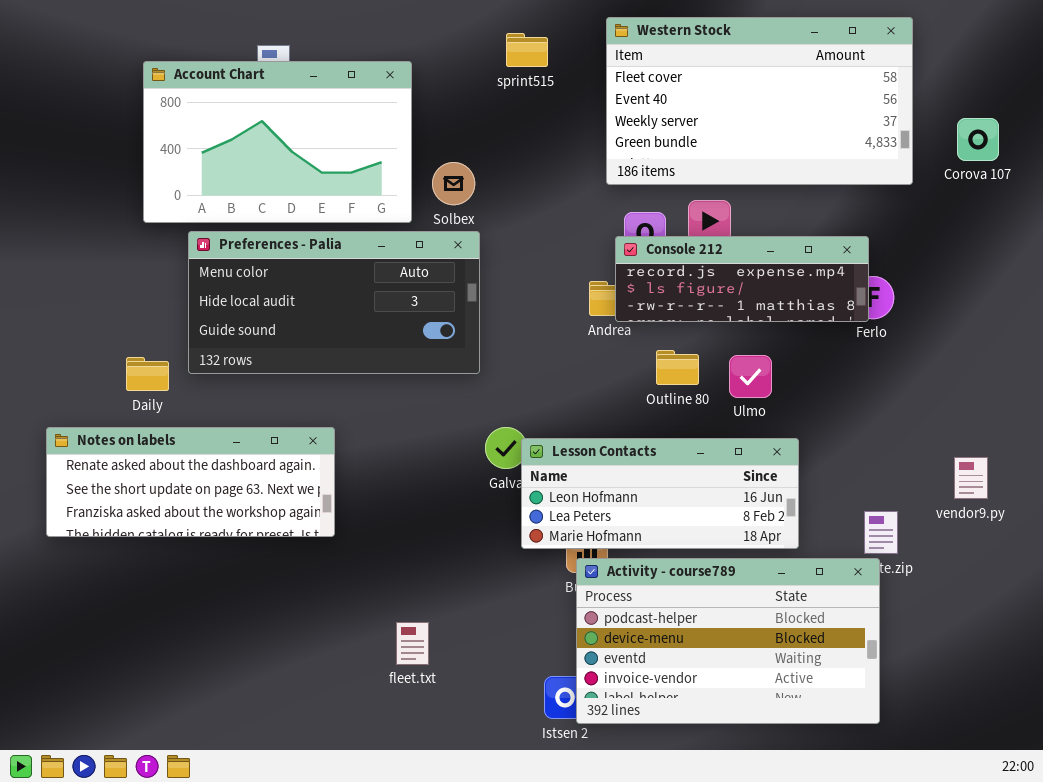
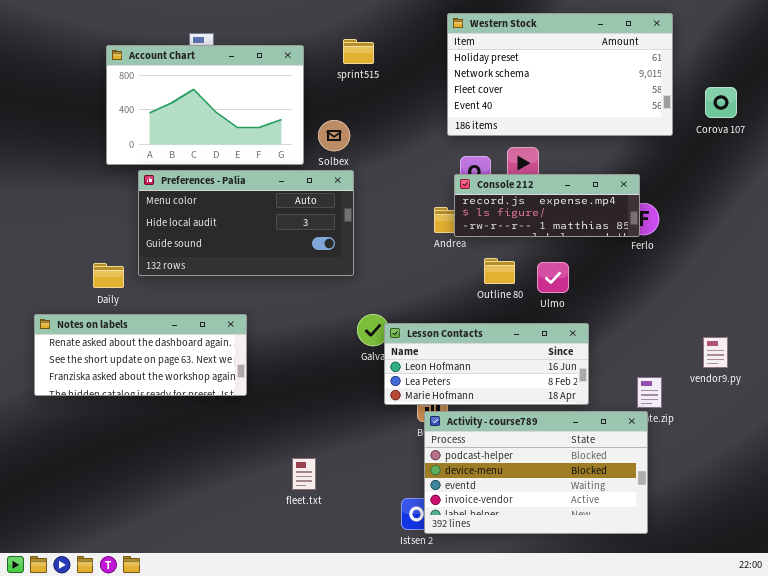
Western Stock: [606,17,913,185] -> [447,13,673,136], scrolled up 2 rows
sprint515: [506,33,548,67] -> [343,39,374,64], moved

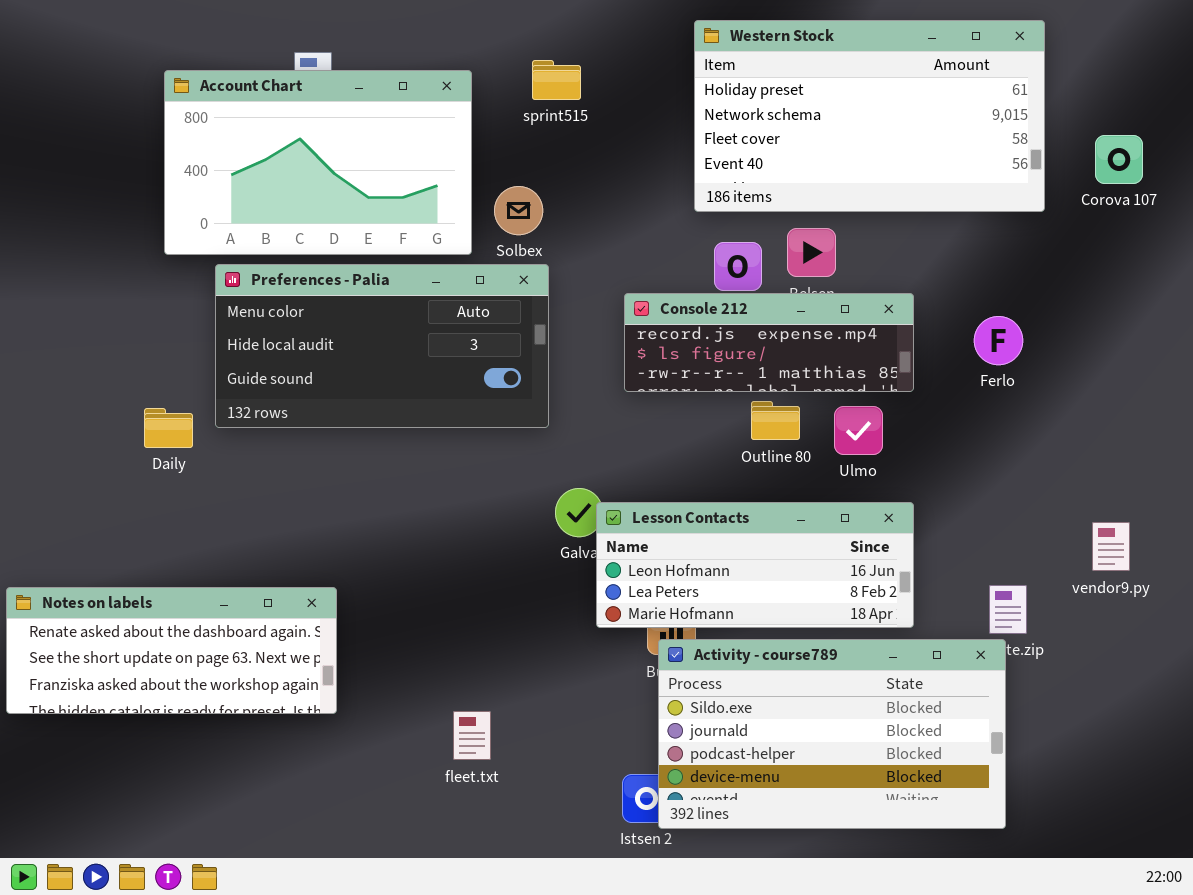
Console 212: [454,174,640,237] -> [624,293,914,392], moved
Notes on labels: [34,314,247,396] -> [6,587,337,714], moved
Activity - course789: [424,411,648,534] -> [658,639,1006,829], scrolled up 2 rows

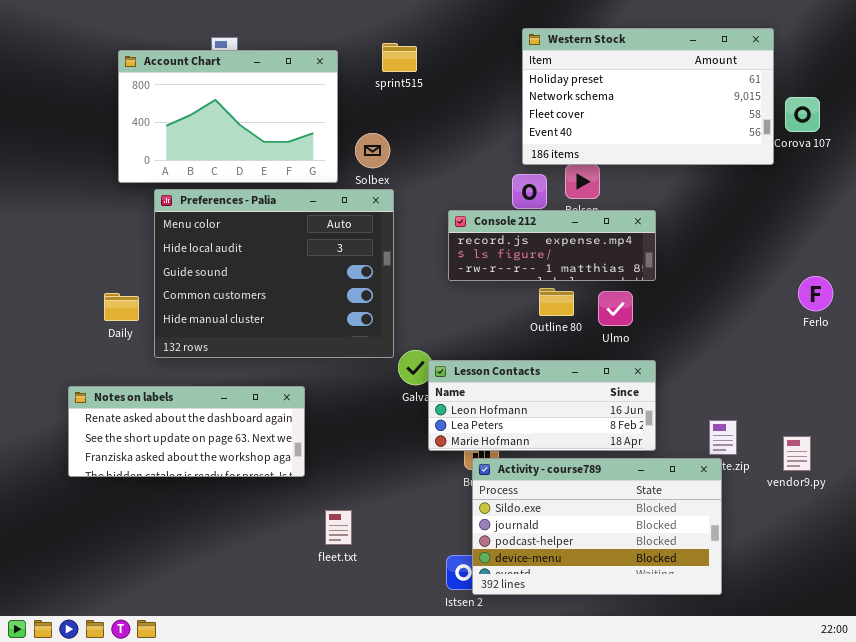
Western Stock: [694,20,1045,212] -> [522,28,774,165], moved
Preferences - Palia: [215,264,549,428] -> [154,189,394,358], resized
Ferlo: [974,316,1023,365] -> [798,276,833,311], moved
vendor9.py: [1092,522,1130,571] -> [783,436,811,471], moved
Notes on labels: [6,587,337,714] -> [68,386,305,477], moved

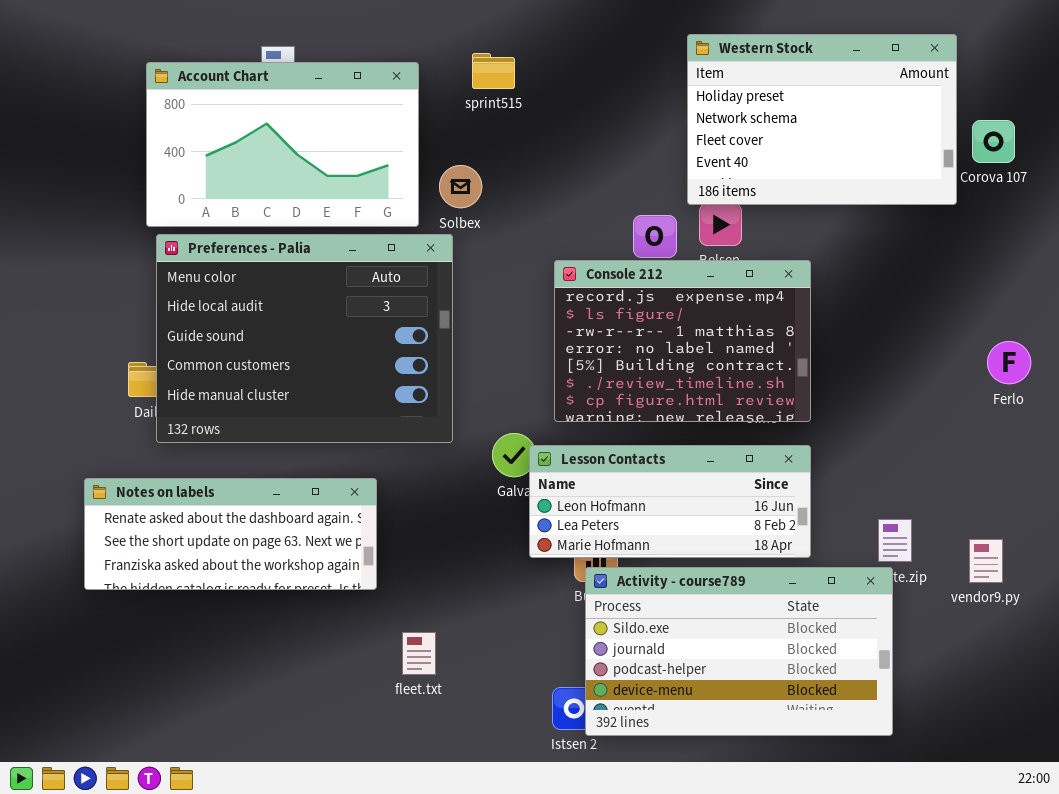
Western Stock: [522,28,774,165] -> [687,34,957,205], resized
Preferences - Palia: [154,189,394,358] -> [156,234,453,443], moved
Console 212: [448,210,656,281] -> [554,260,811,422], resized

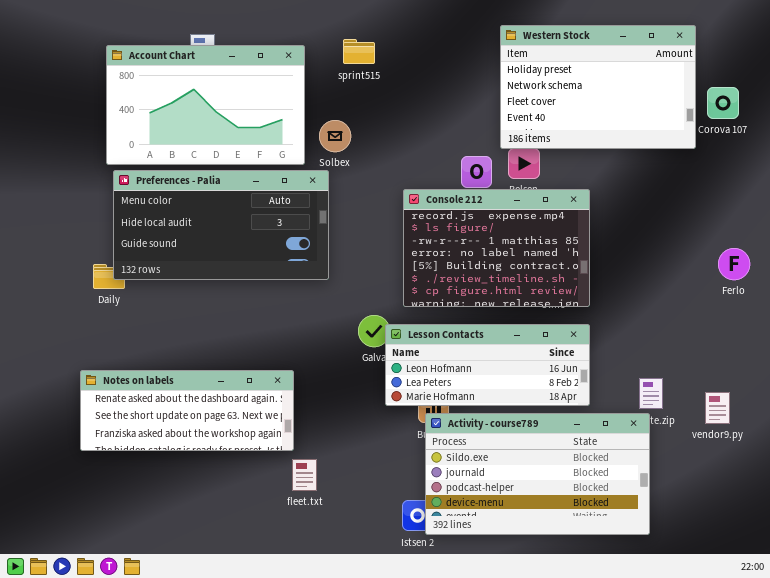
Preferences - Palia: [156,234,453,443] -> [113,170,329,280], resized
Notes on labels: [84,478,377,590] -> [80,370,294,451], moved

